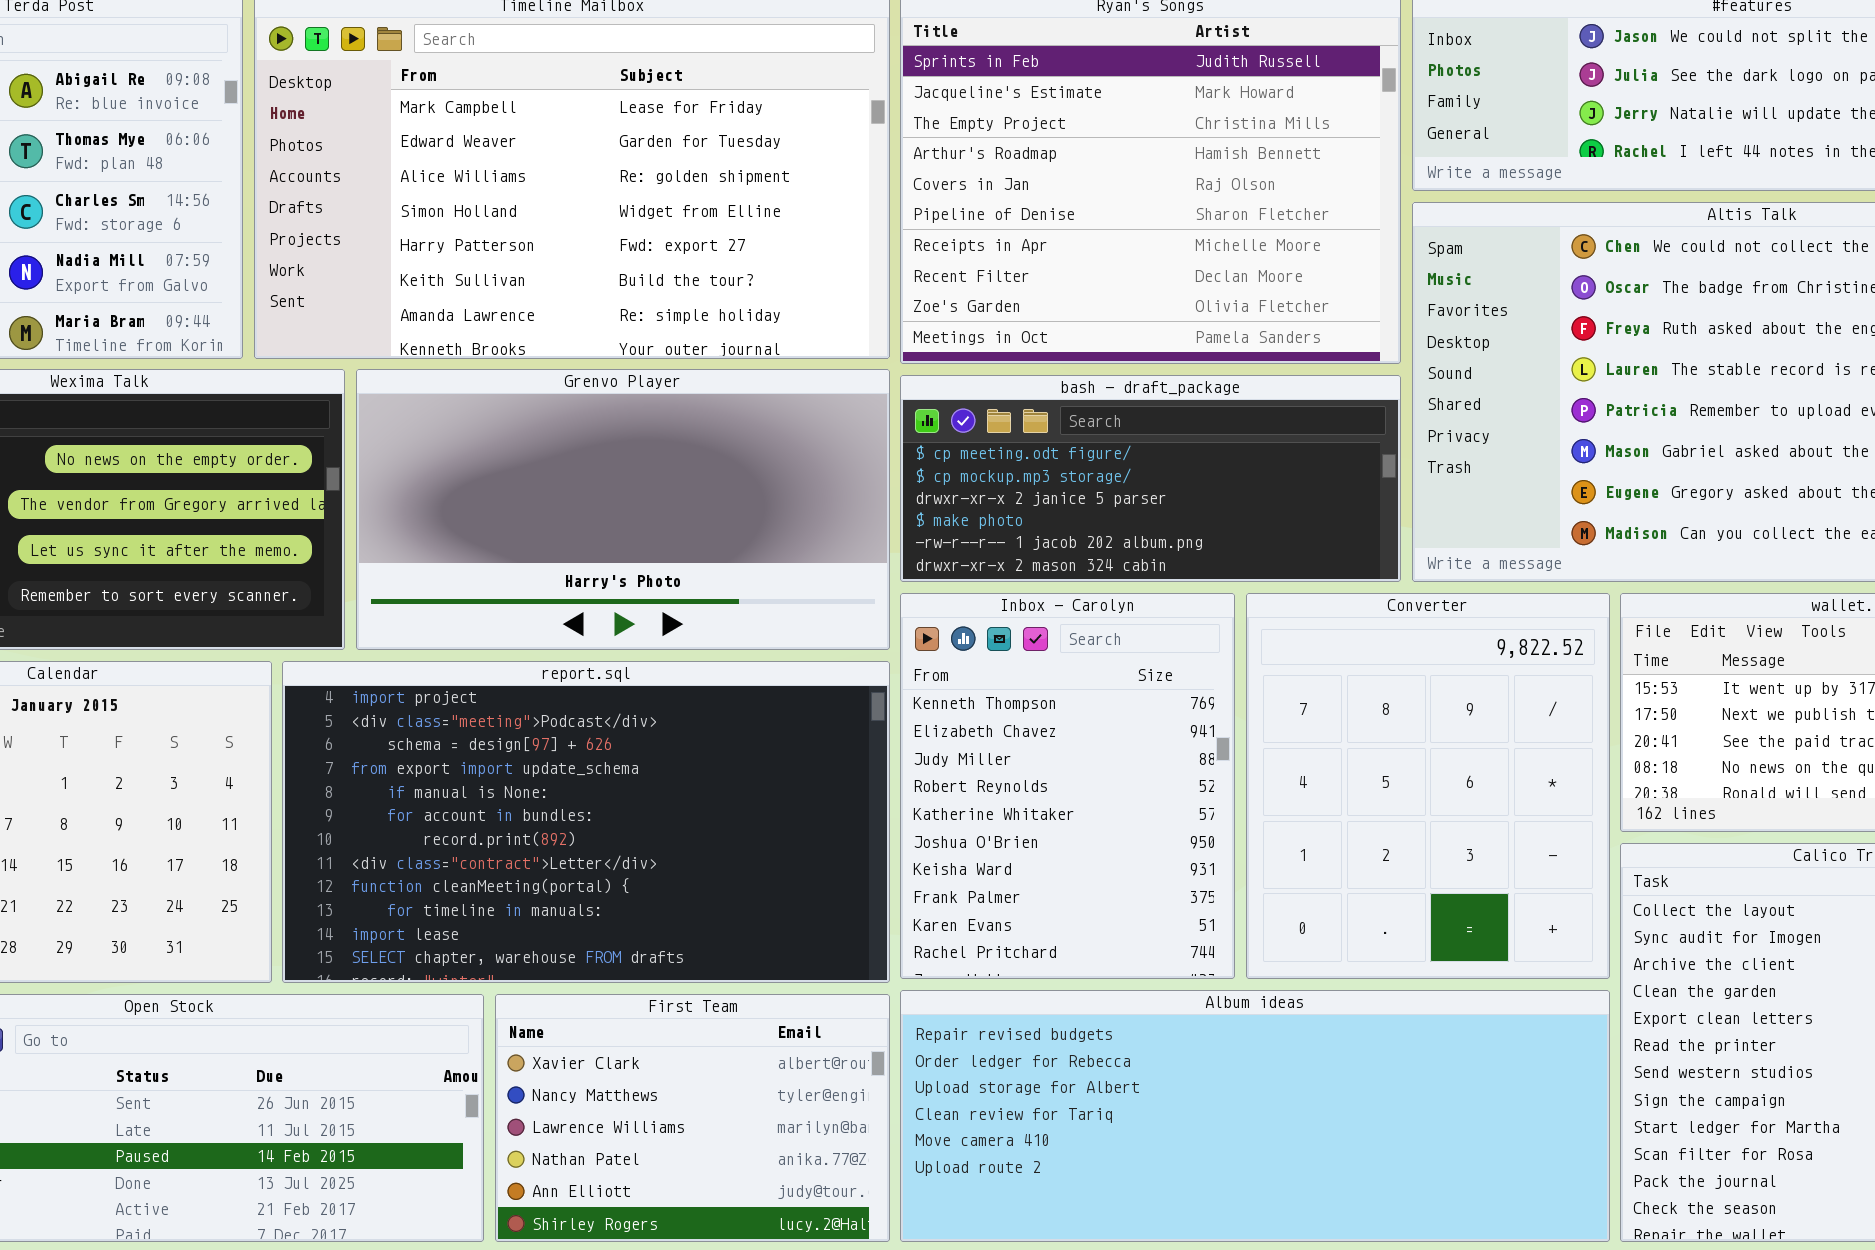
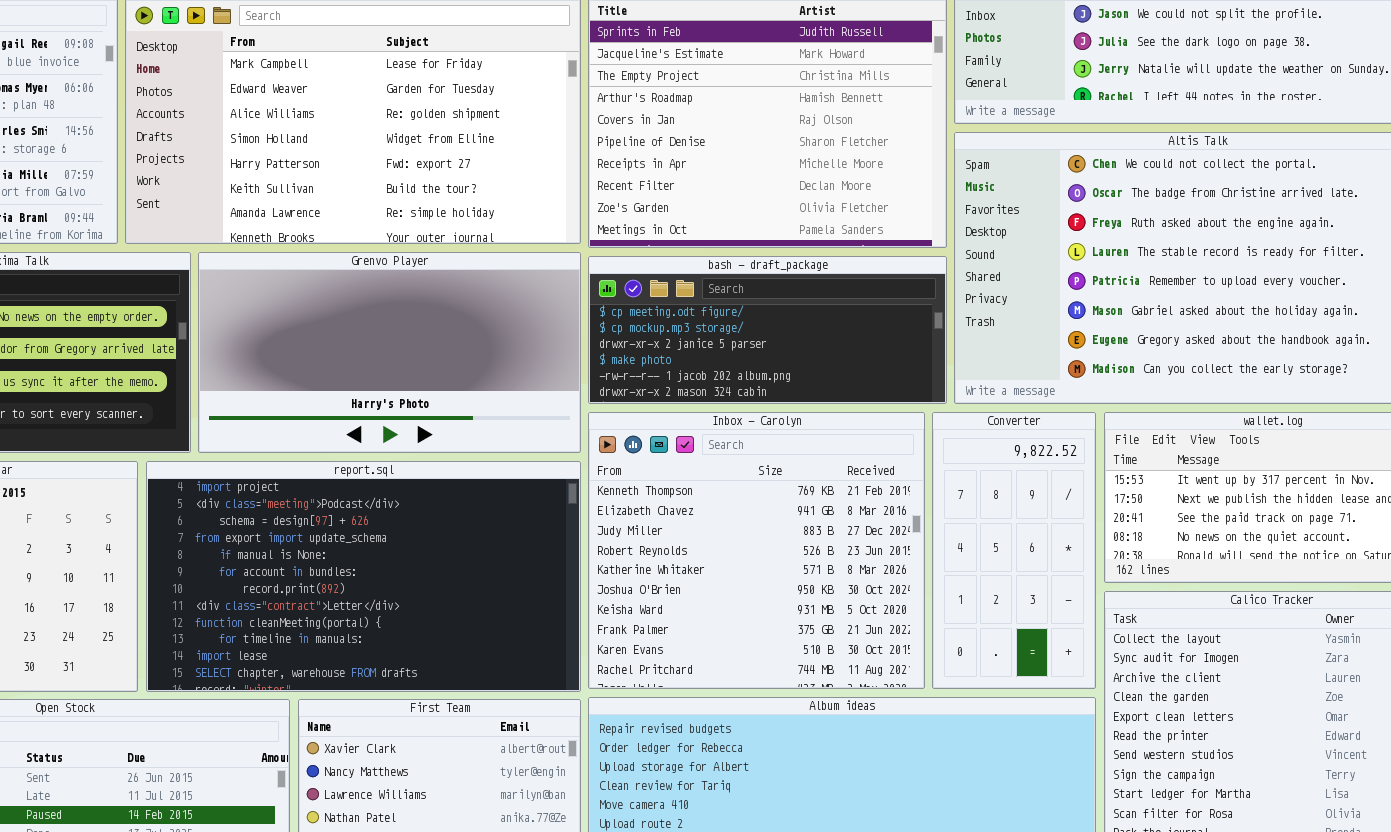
Inbox - Carolyn: [900,593,1235,979] -> [588,412,925,689], resized
Converter: [1246,593,1610,979] -> [932,412,1096,689], resized

